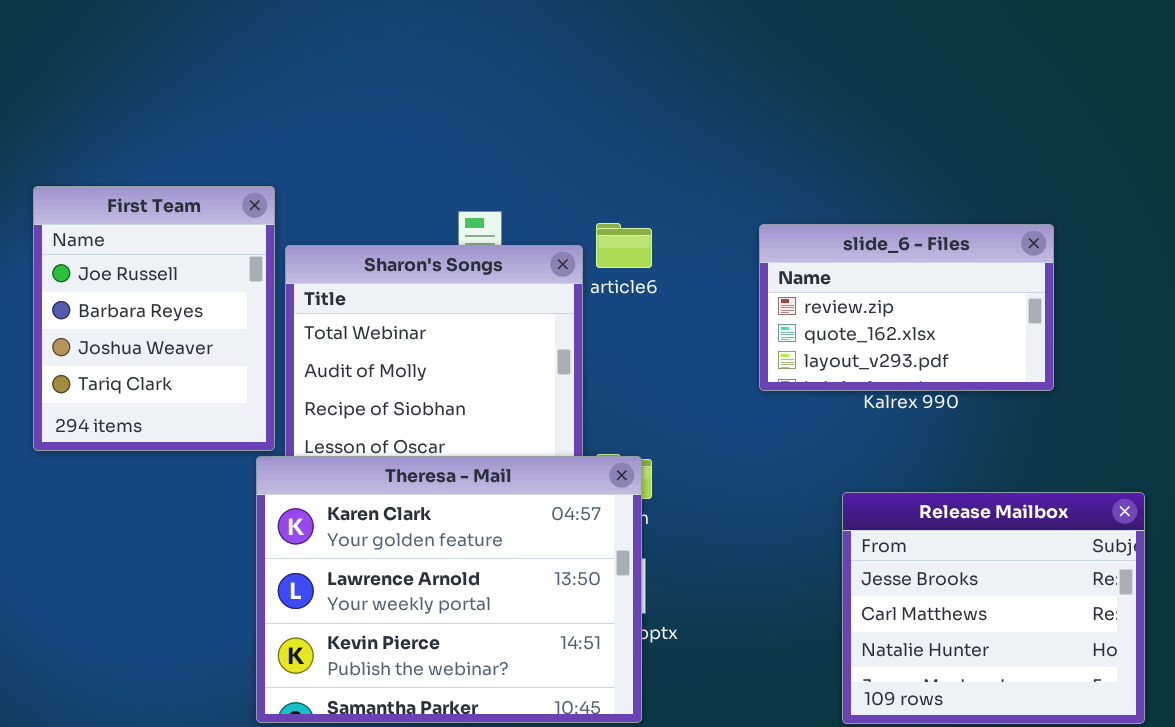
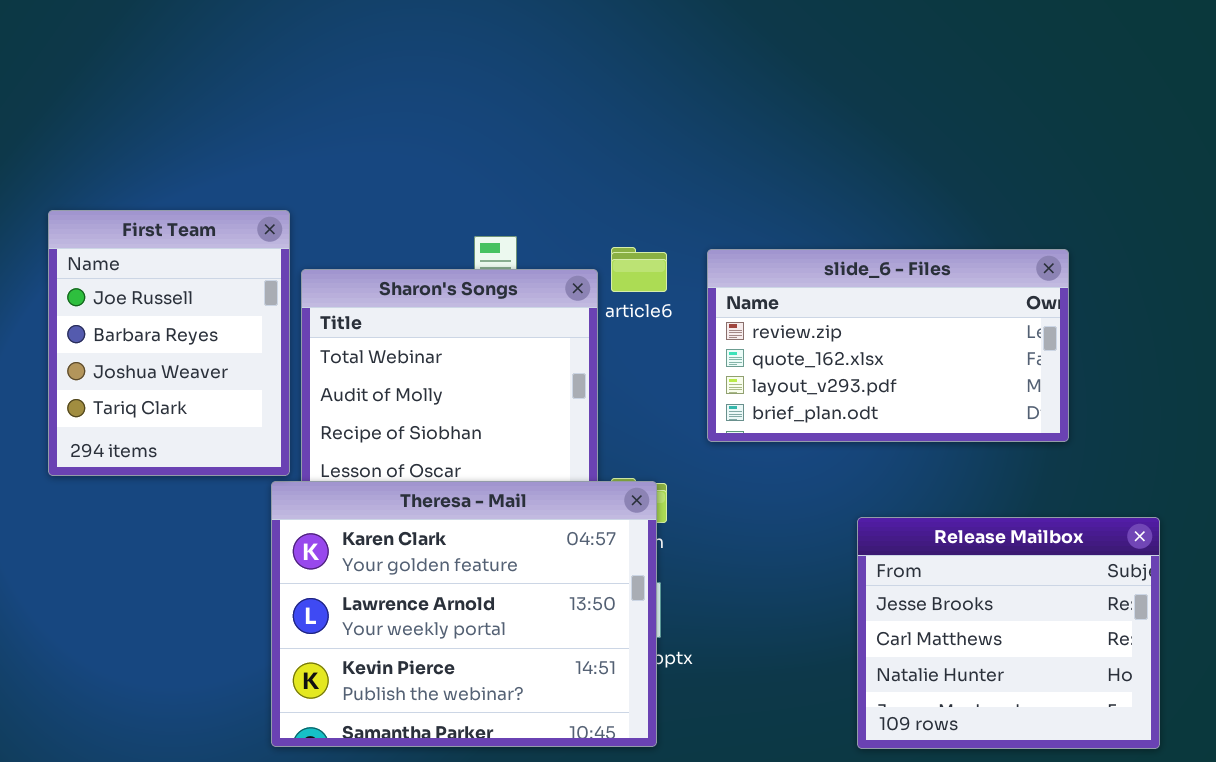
slide_6 - Files: [759,224,1054,391] -> [707,249,1069,442], resized

